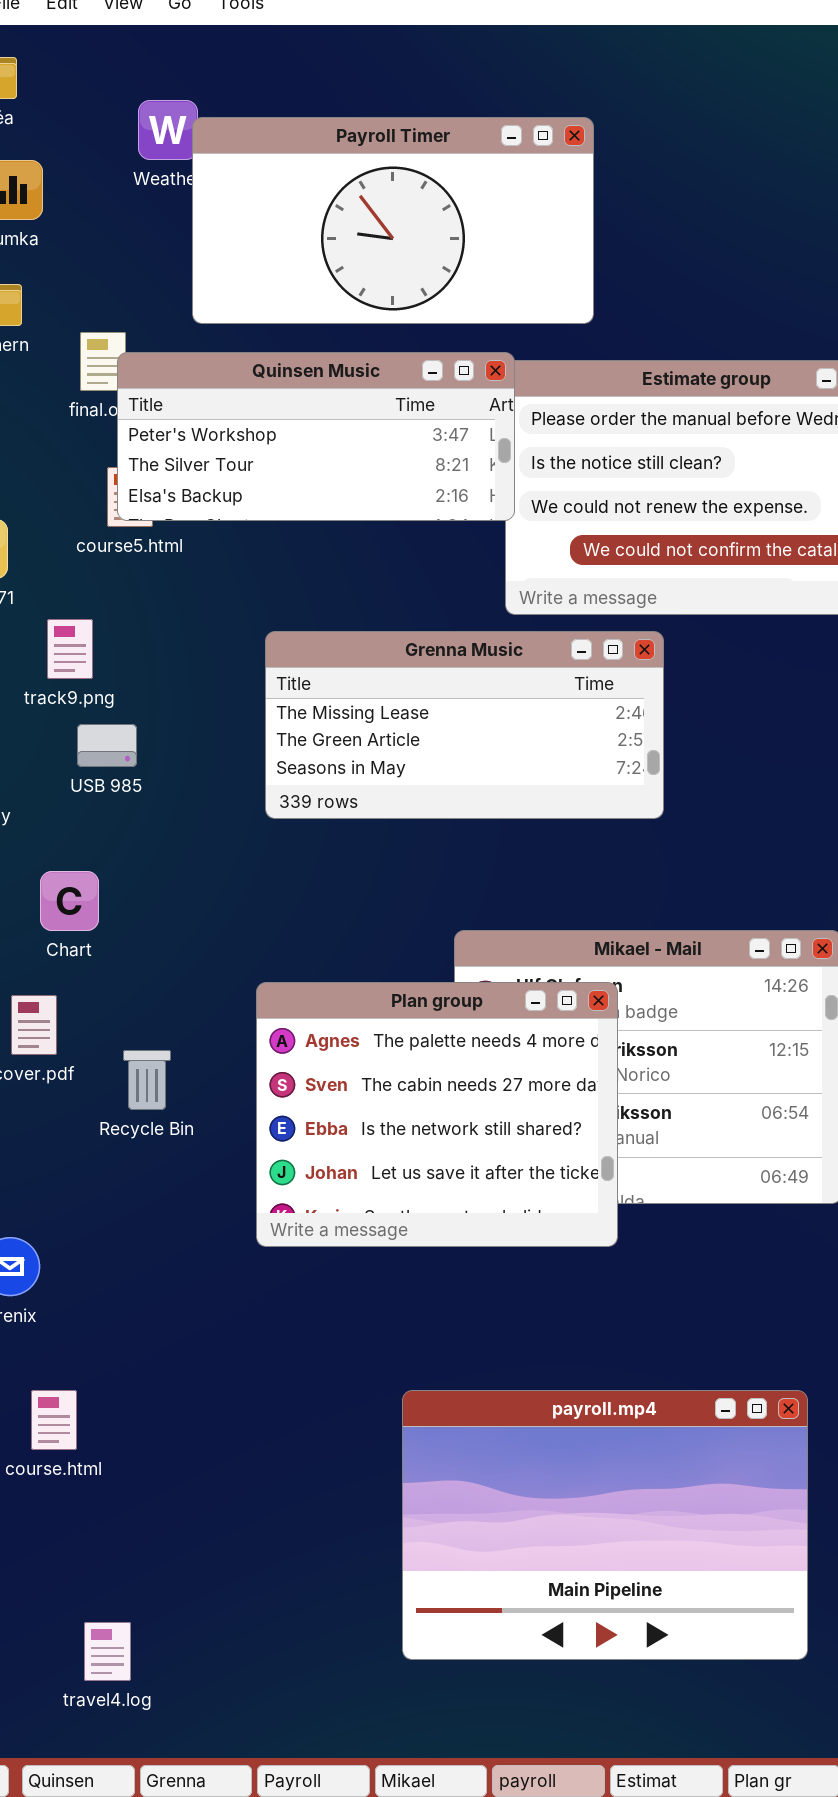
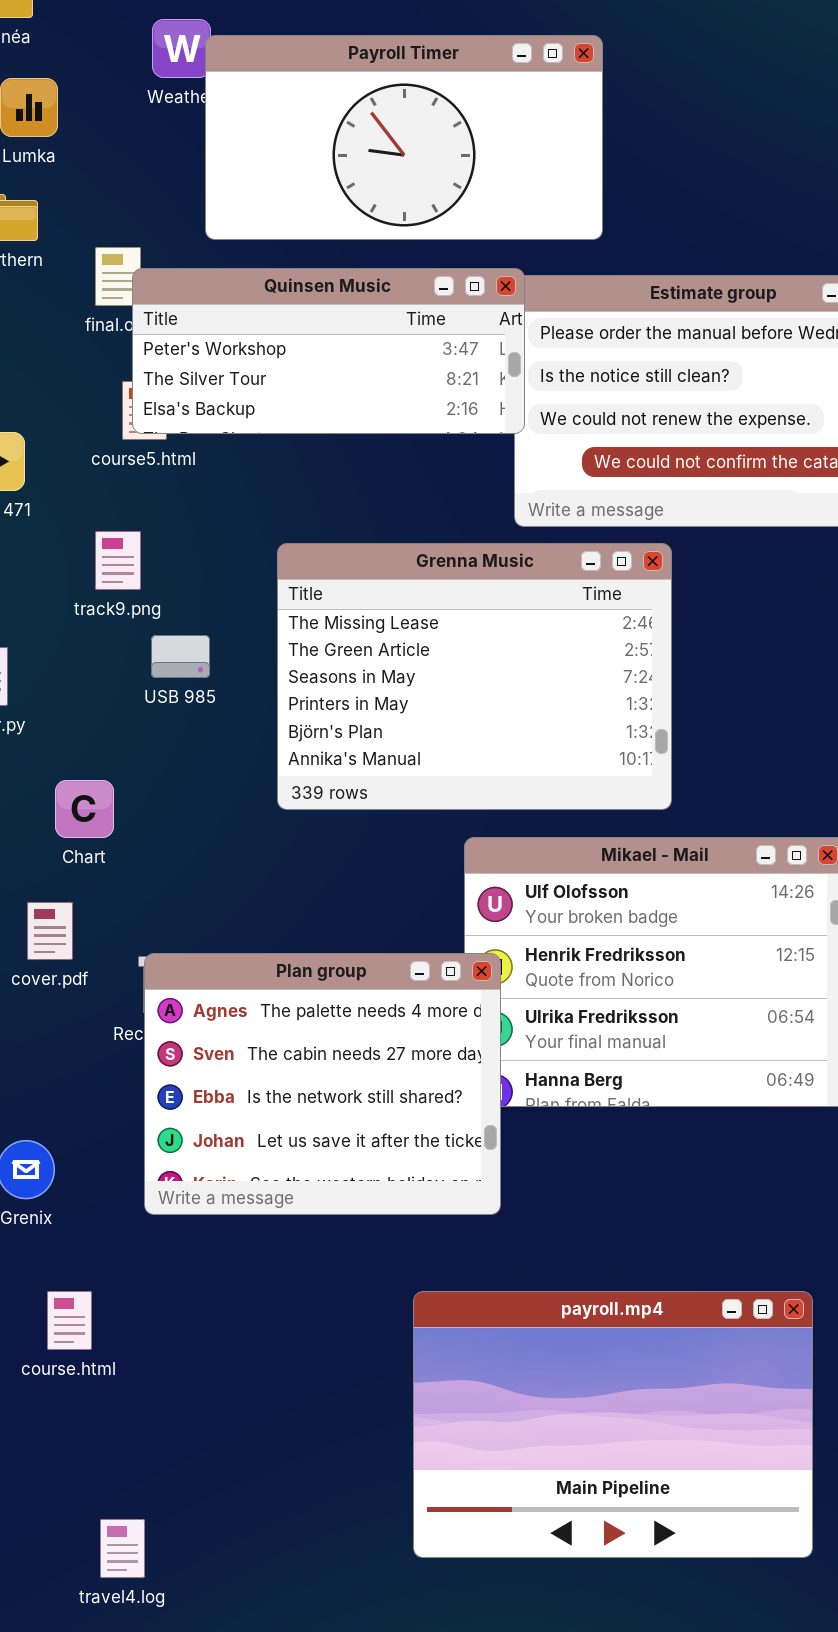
track9.png: [47,619,93,679] -> [95,531,141,590], moved
Grenna Music: [265,631,664,819] -> [277,543,672,810], resized
USB 985: [77,724,137,767] -> [151,635,210,678], moved
Plan group: [256,982,618,1247] -> [144,953,501,1215], moved

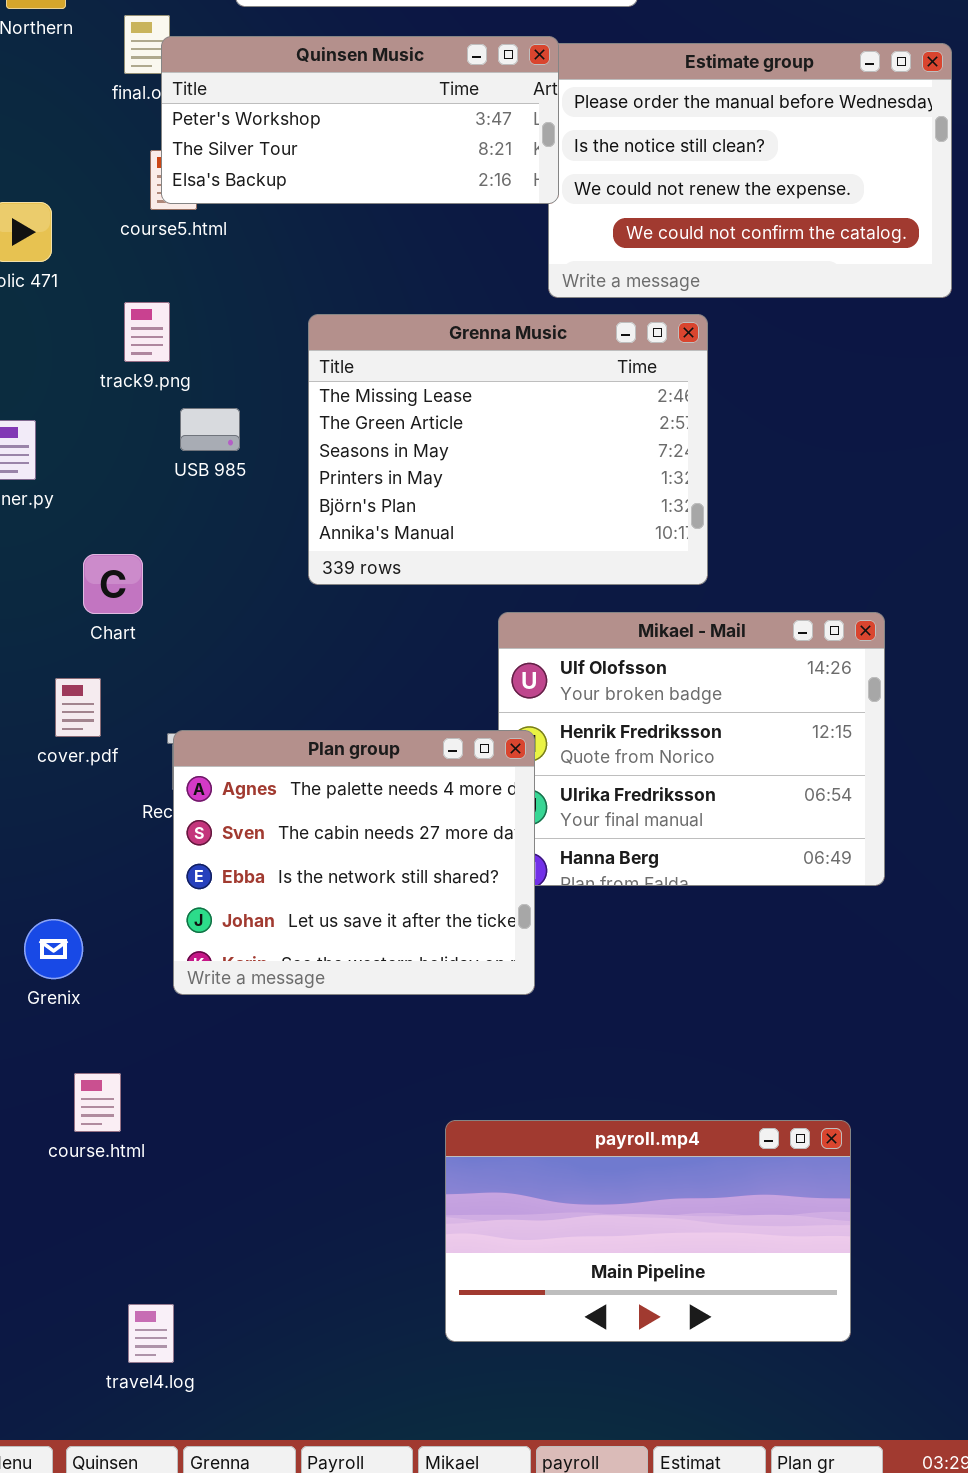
payroll.mp4: [413,1291,813,1558] -> [445,1120,851,1342], resized

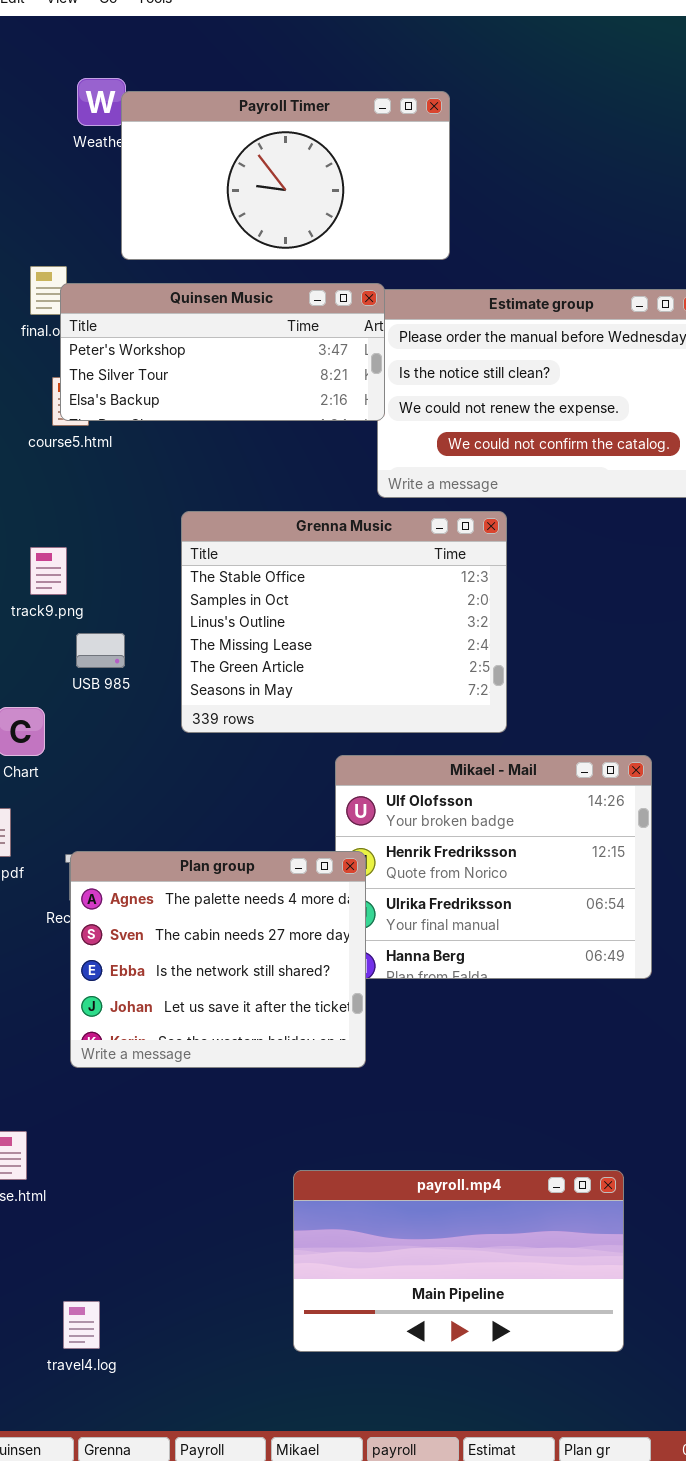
track9.png: [124,302,170,362] -> [30,547,67,595], moved
Grenna Music: [308,314,708,585] -> [181,511,507,733], scrolled up 3 rows
USB 985: [180,408,240,451] -> [76,633,125,668], moved
travel4.log: [128,1304,174,1363] -> [63,1301,100,1349], moved

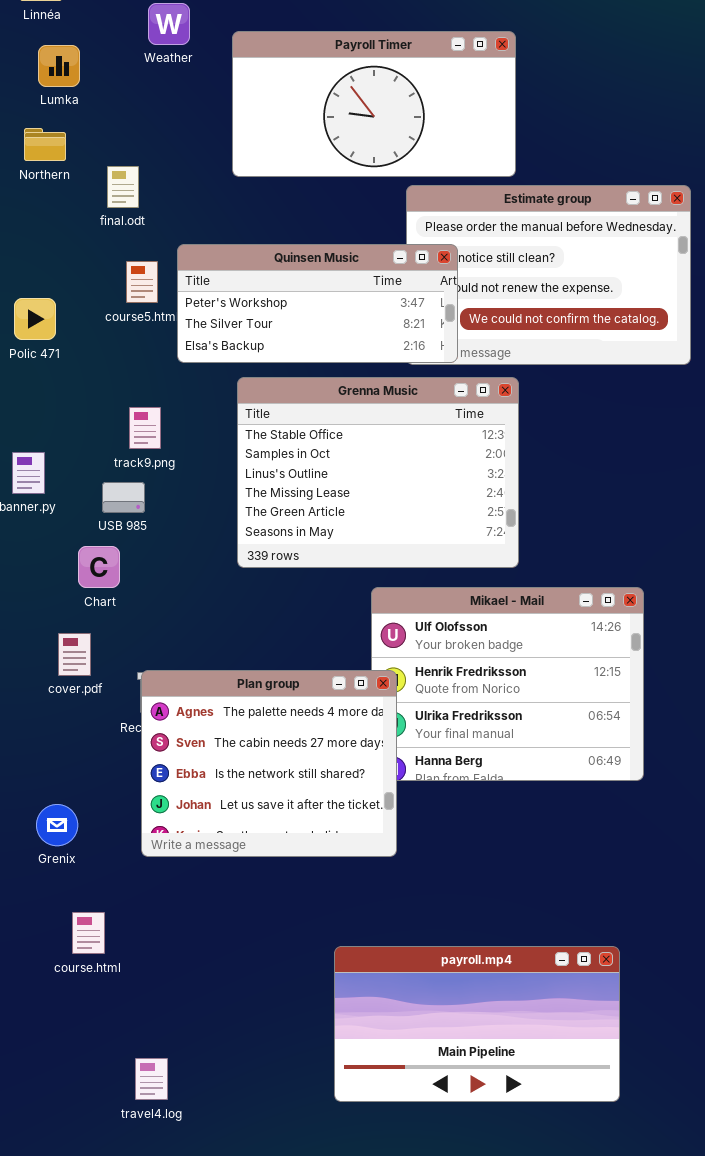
Payroll Timer: [121,91,450,260] -> [232,31,516,177], moved
Quinsen Music: [60,283,385,421] -> [177,244,458,363], moved
track9.png: [30,547,67,595] -> [129,407,161,449], moved
USB 985: [76,633,125,668] -> [102,482,145,513], moved

